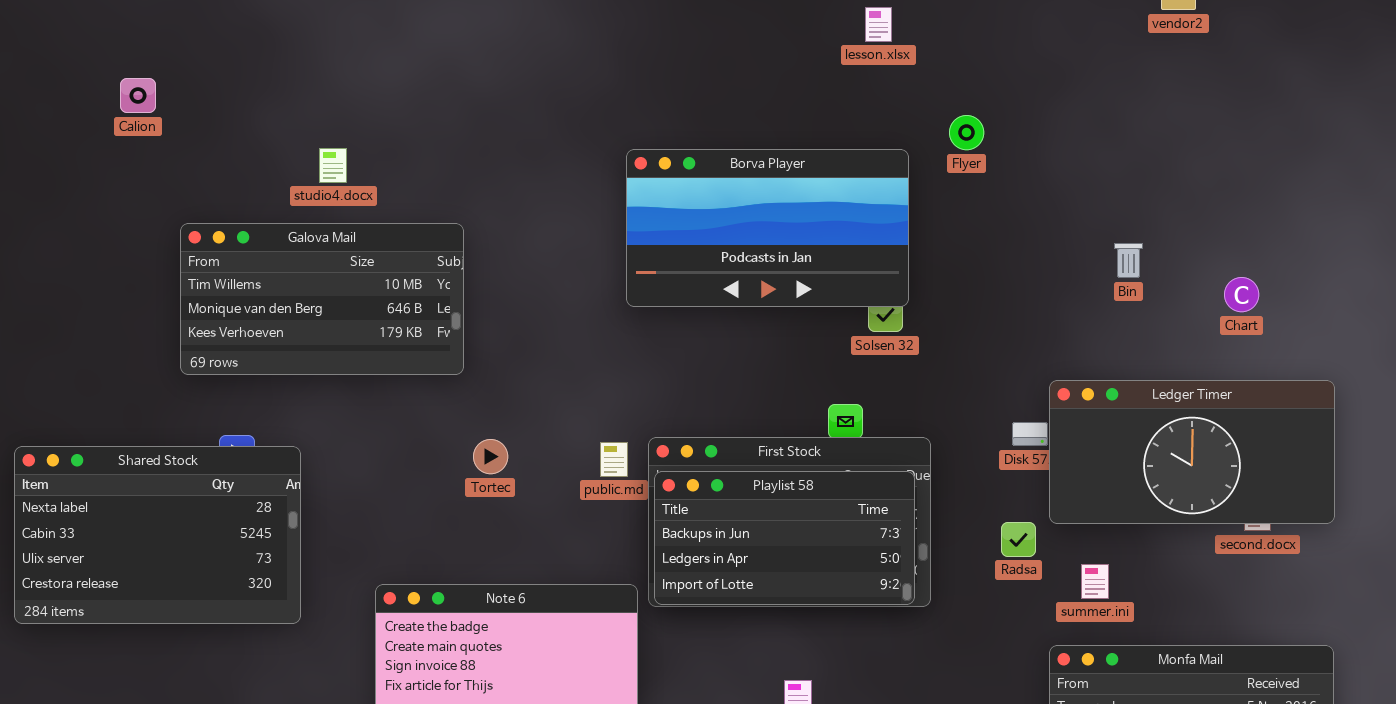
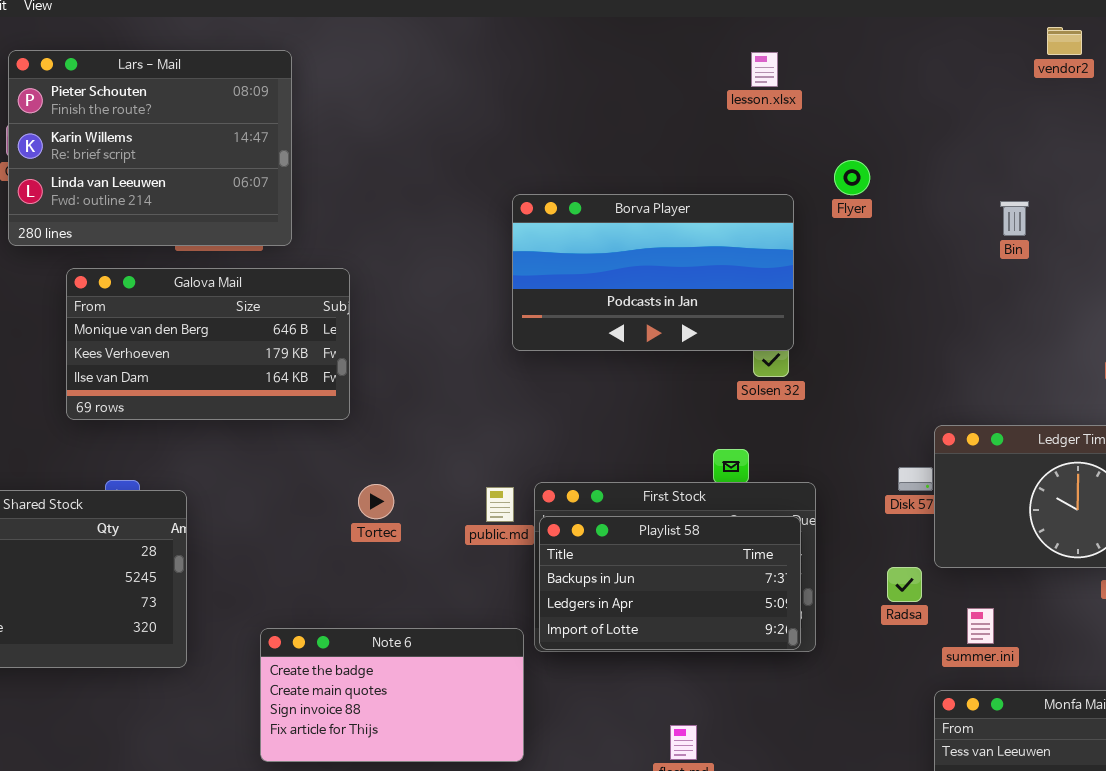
Lars - Mail: none -> [8,50,292,246], opened
Galova Mail: [180,223,464,375] -> [66,268,350,420], scrolled down 1 row
Bin: [1114,243,1143,278] -> [1000,201,1029,236], moved

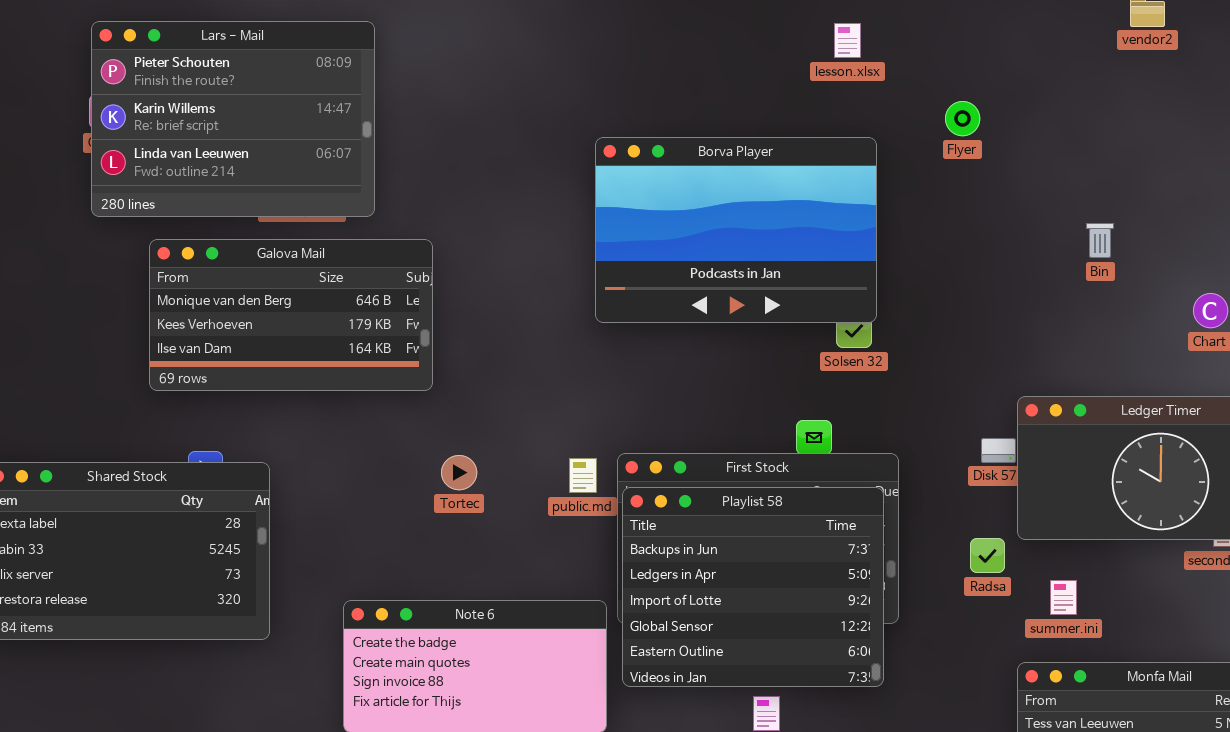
Flyer: [834,160,870,195] -> [945,101,980,136], moved
Borva Player: [512,194,794,351] -> [595,137,877,323], resized
Bin: [1000,201,1029,236] -> [1086,223,1114,258], moved
Playlist 58: [539,516,801,650] -> [622,487,884,687], resized

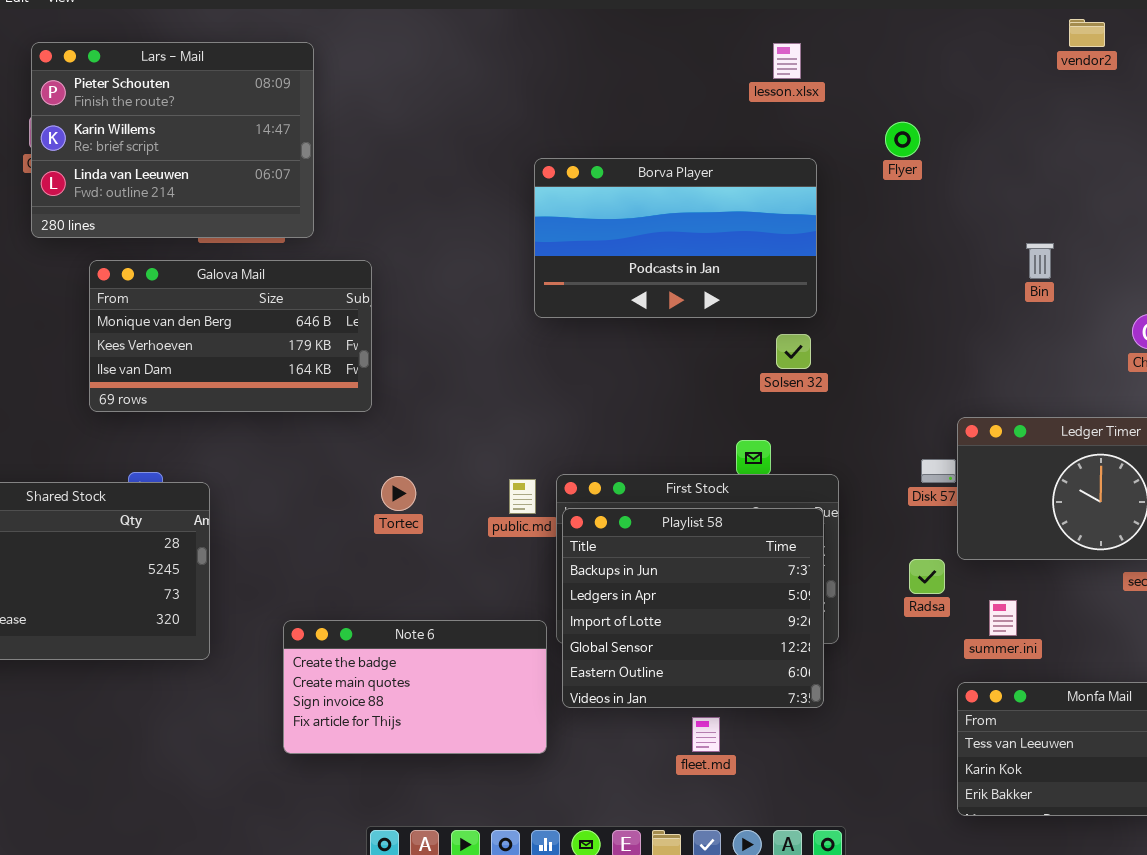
Borva Player: [595,137,877,323] -> [534,158,817,318], resized

